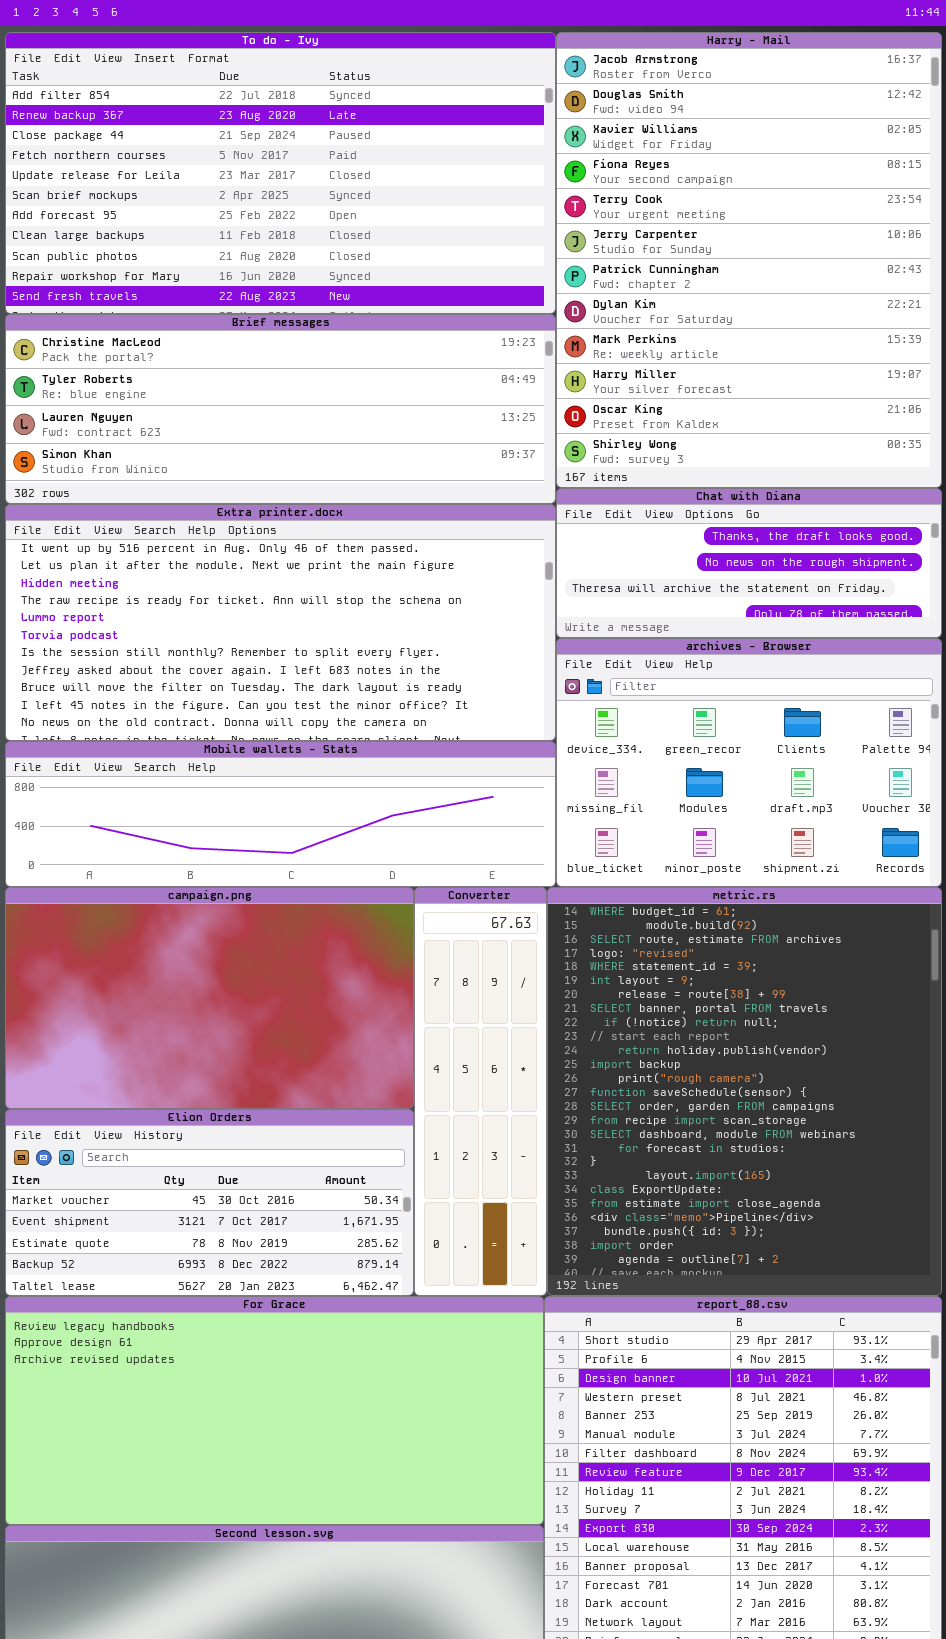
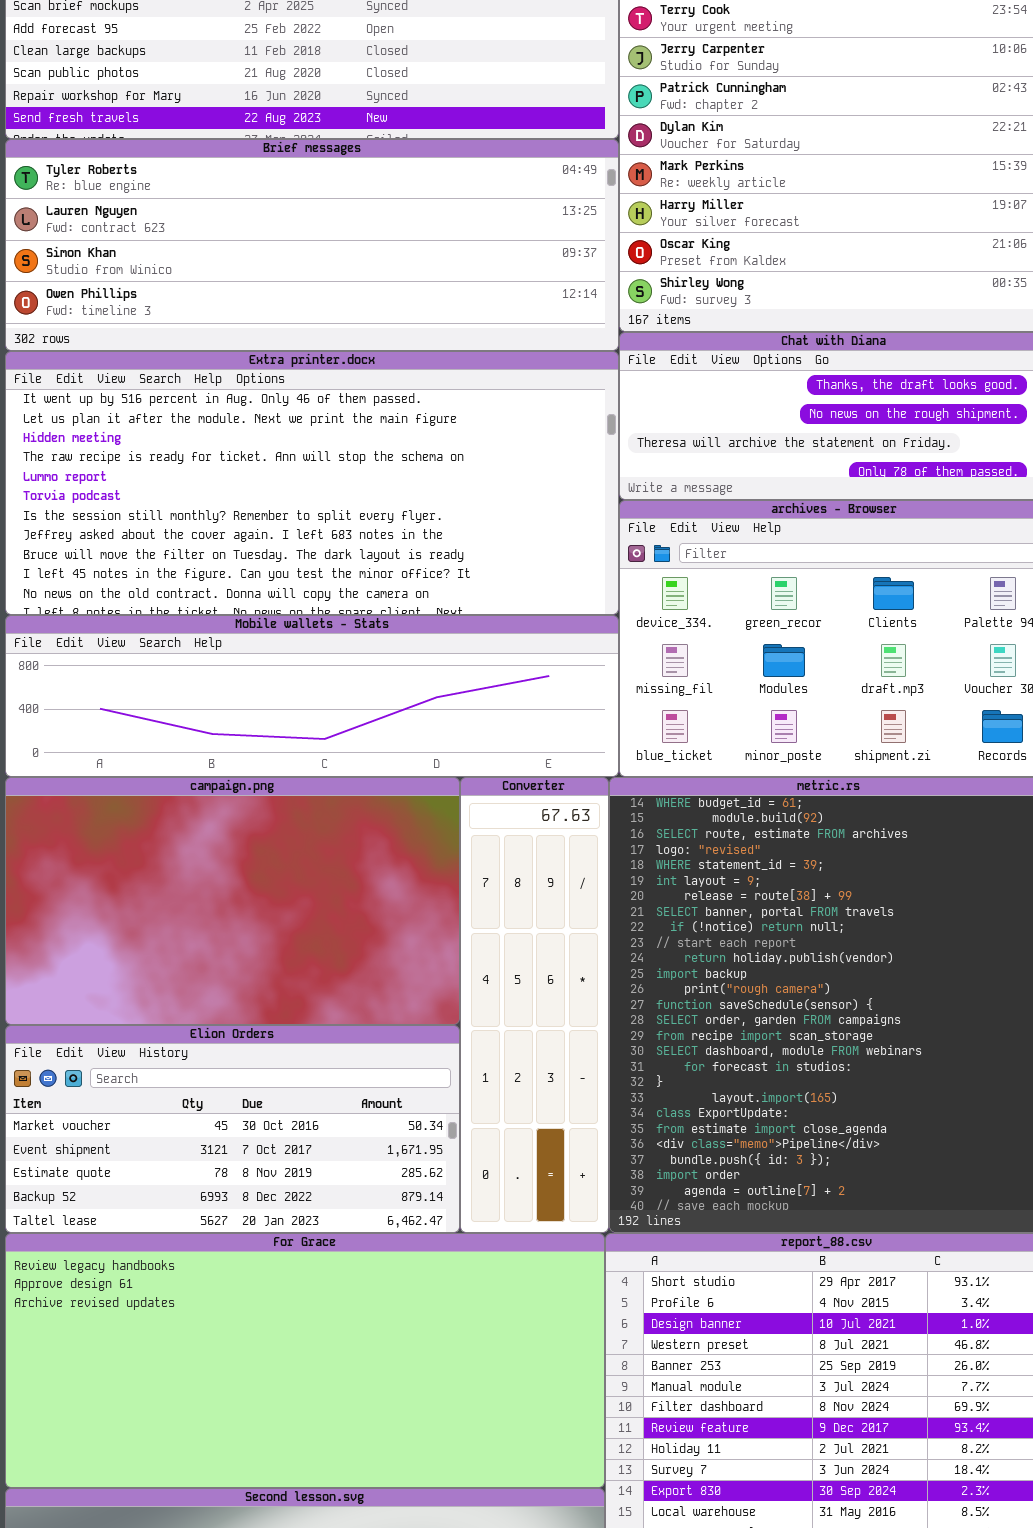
Brief messages: [5,314,556,504] -> [5,139,619,351], scrolled down 1 row

